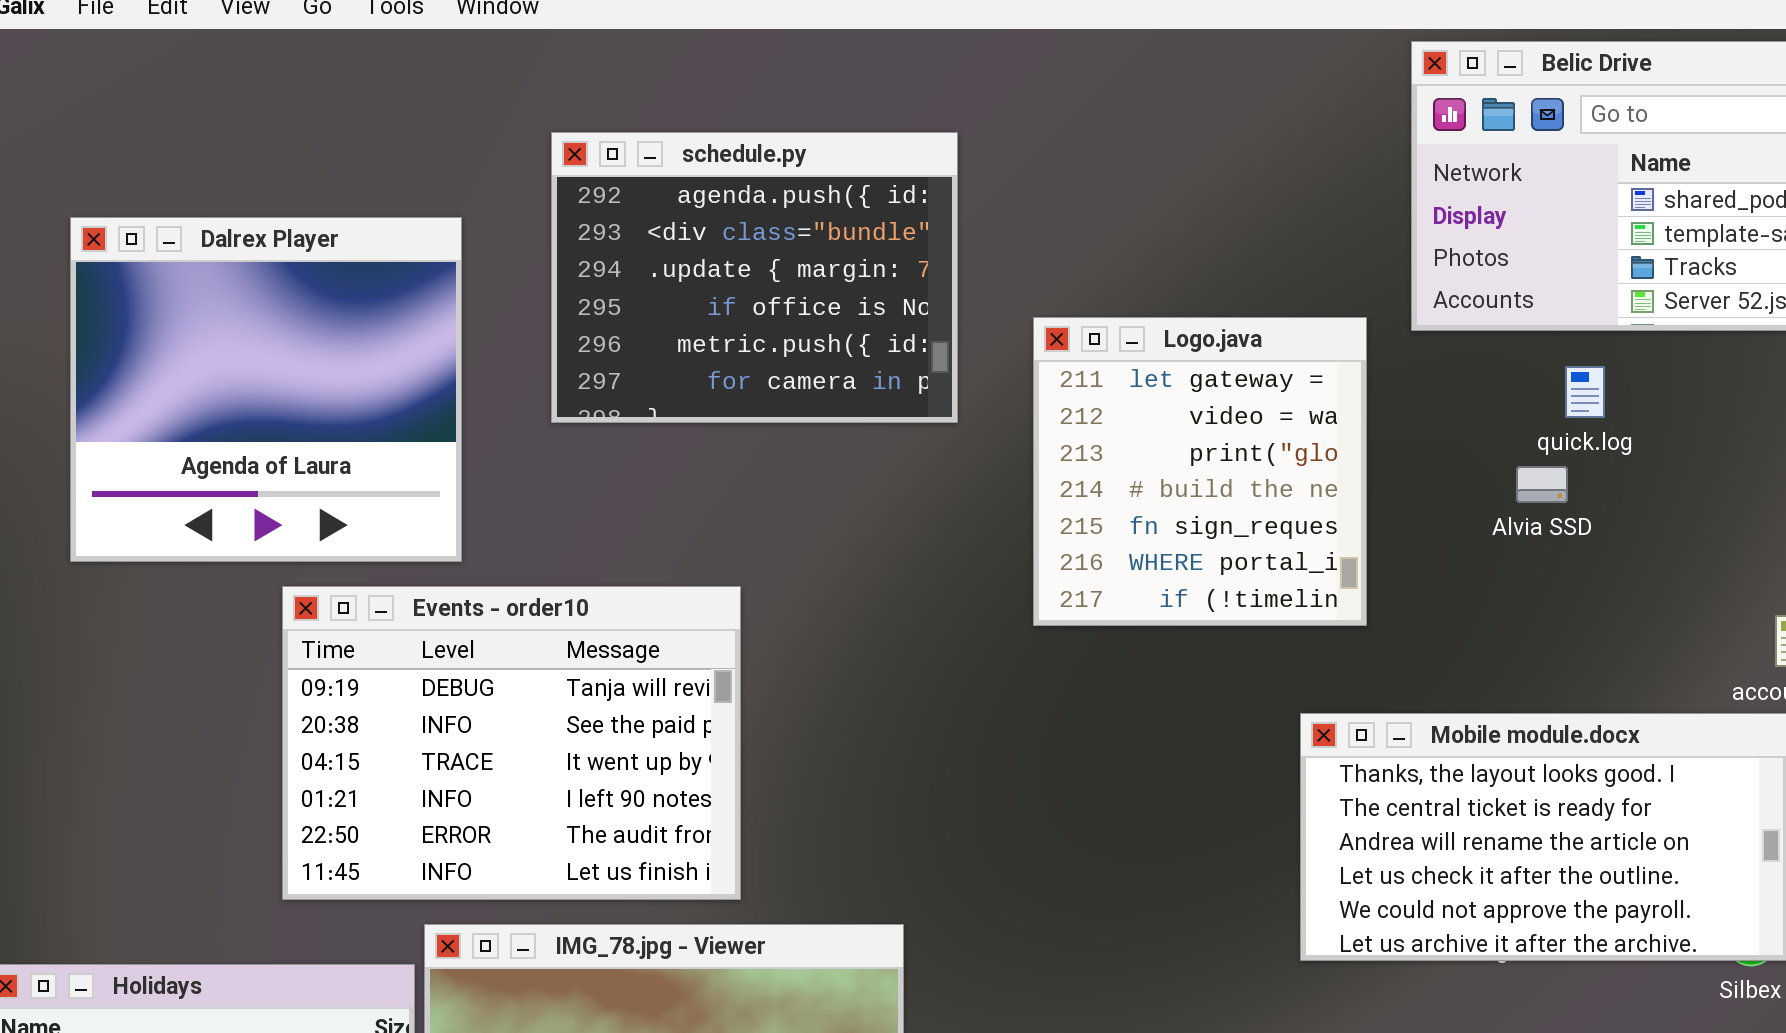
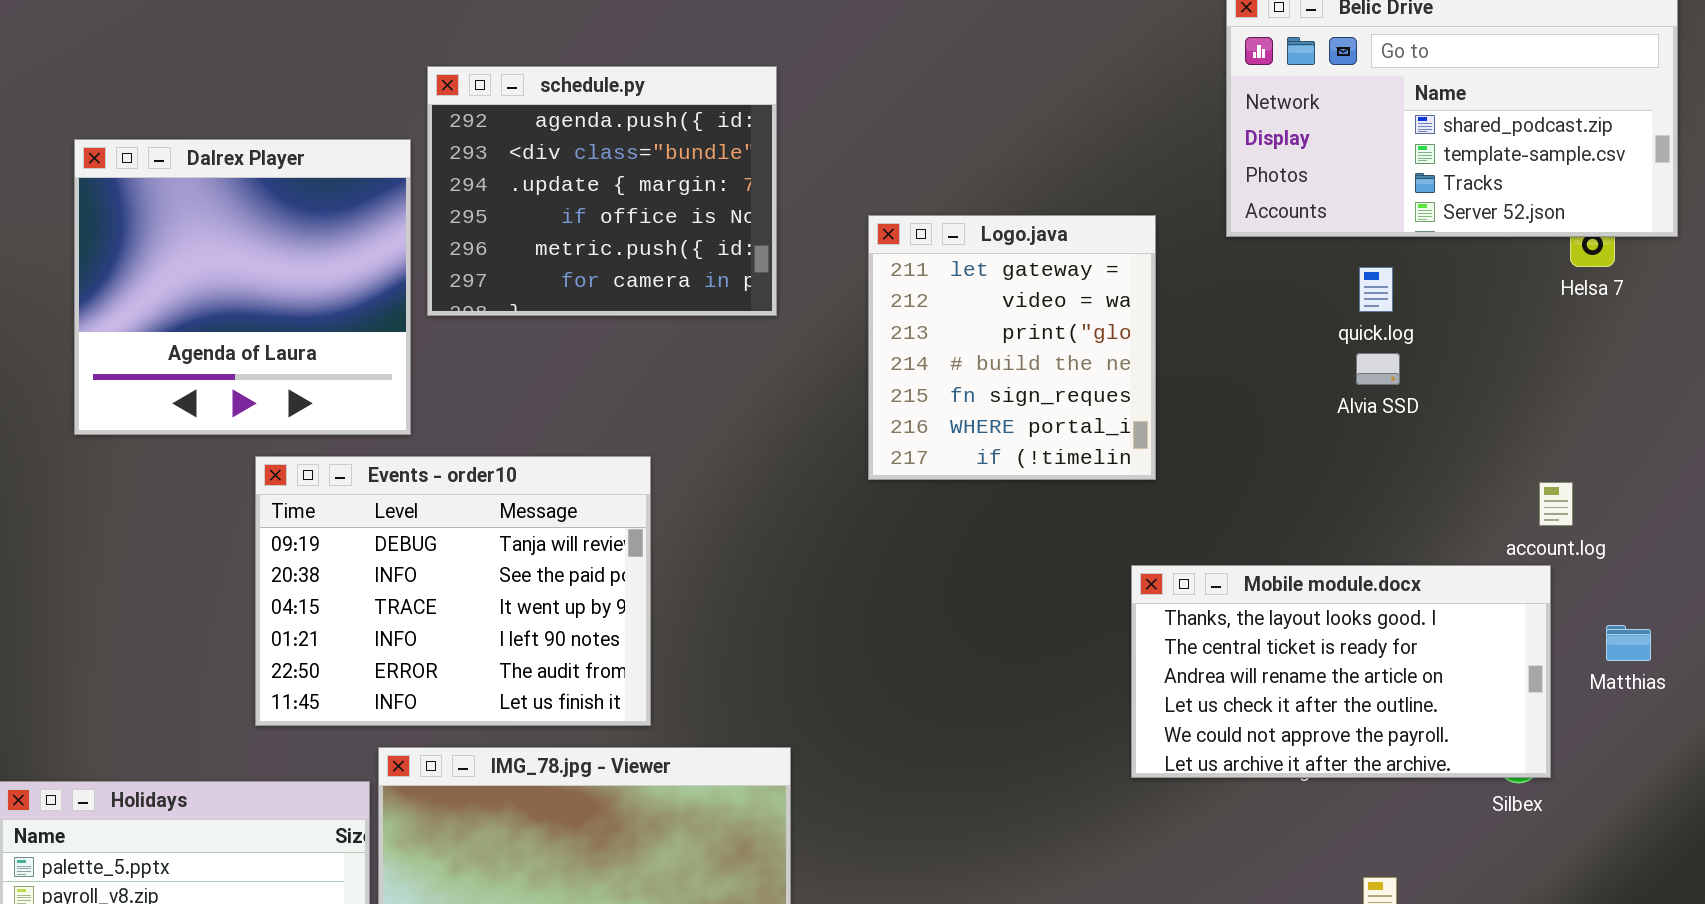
schedule.py: [551,132,958,423] -> [427,66,777,316], moved
Logo.java: [1033,317,1367,626] -> [868,215,1156,480], moved
Alvia SSD: [1516,466,1568,503] -> [1356,353,1400,385], moved

